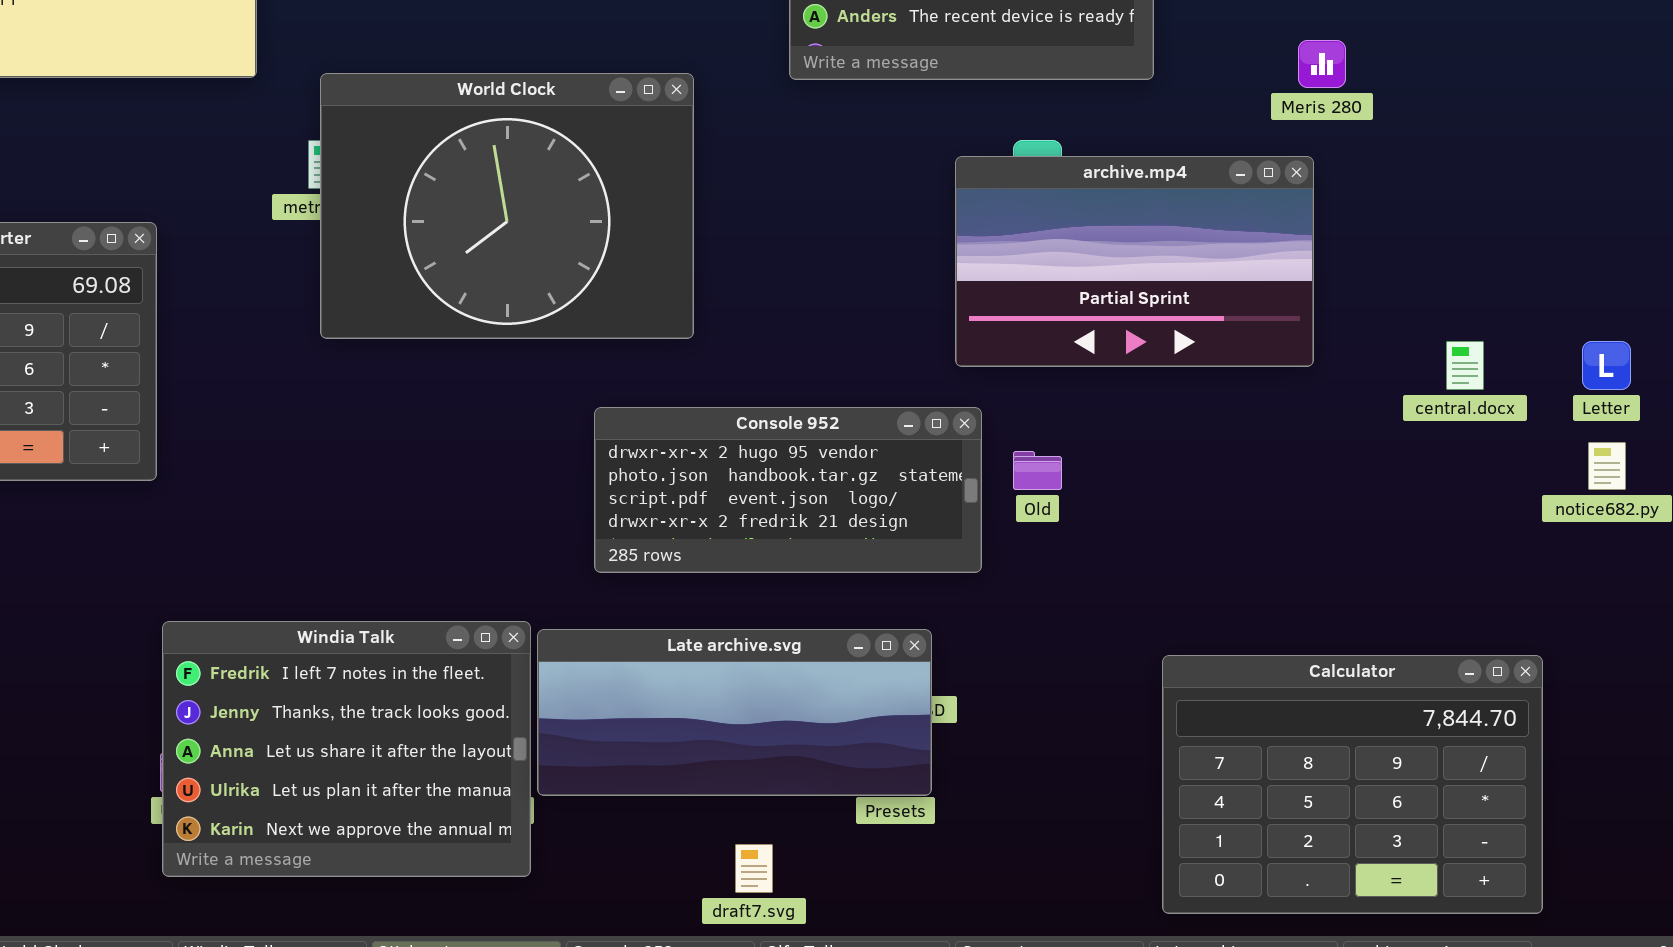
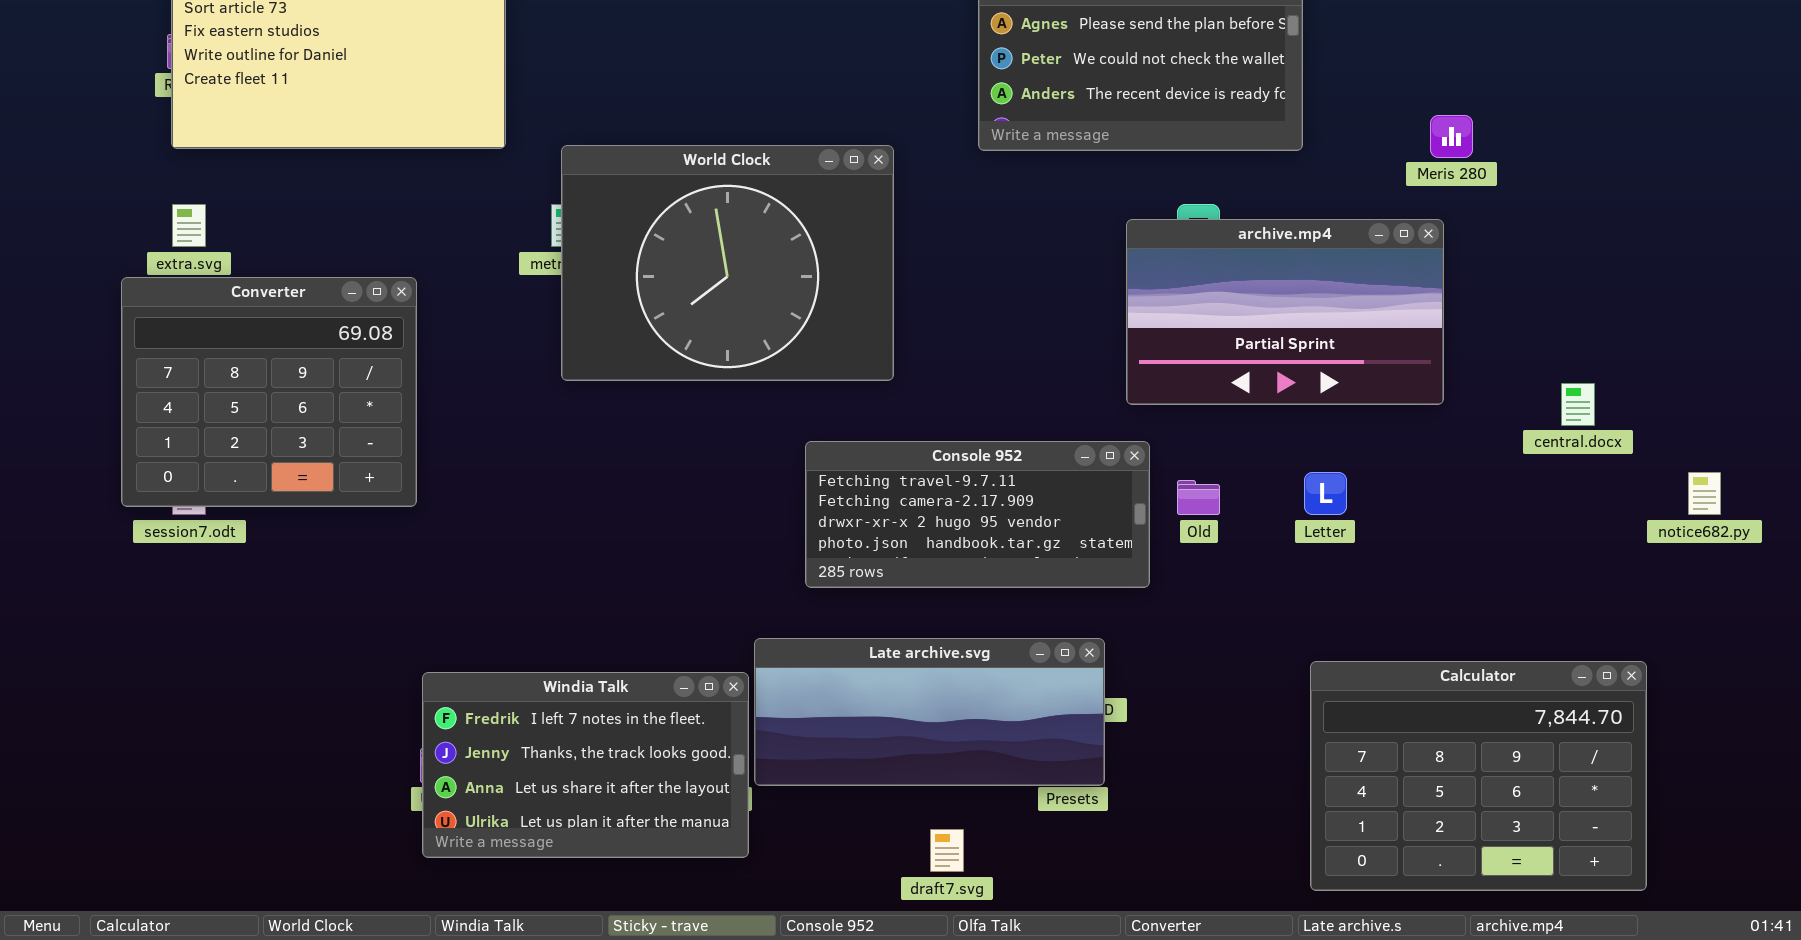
Letter: [1582,341,1631,390] -> [1304,472,1347,515], moved
Console 952: [594,407,982,573] -> [805,441,1150,588], scrolled up 2 rows
Windia Talk: [162,621,531,877] -> [422,672,749,858], resized

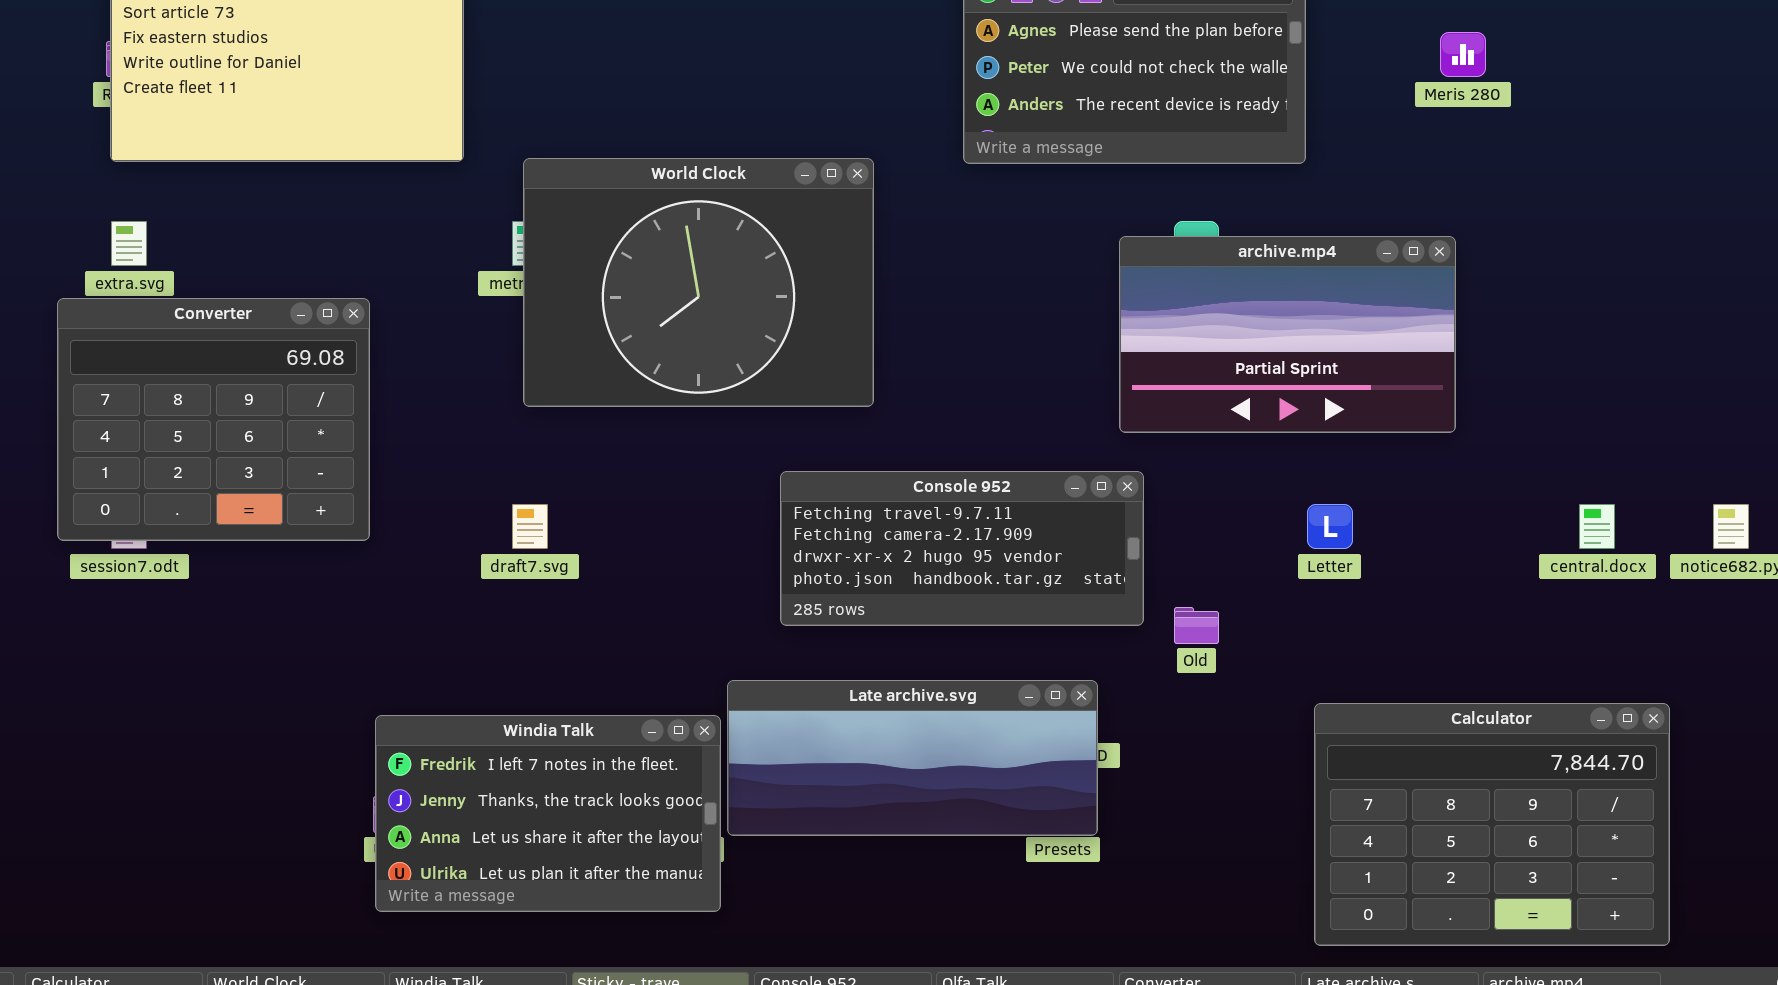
Meris 280: [1430,115,1473,158] -> [1440,32,1486,77], moved
central.docx: [1561,383,1595,426] -> [1579,504,1615,549], moved
Old: [1177,480,1220,515] -> [1174,607,1219,644], moved
draft7.svg: [930,829,964,872] -> [512,504,548,549], moved

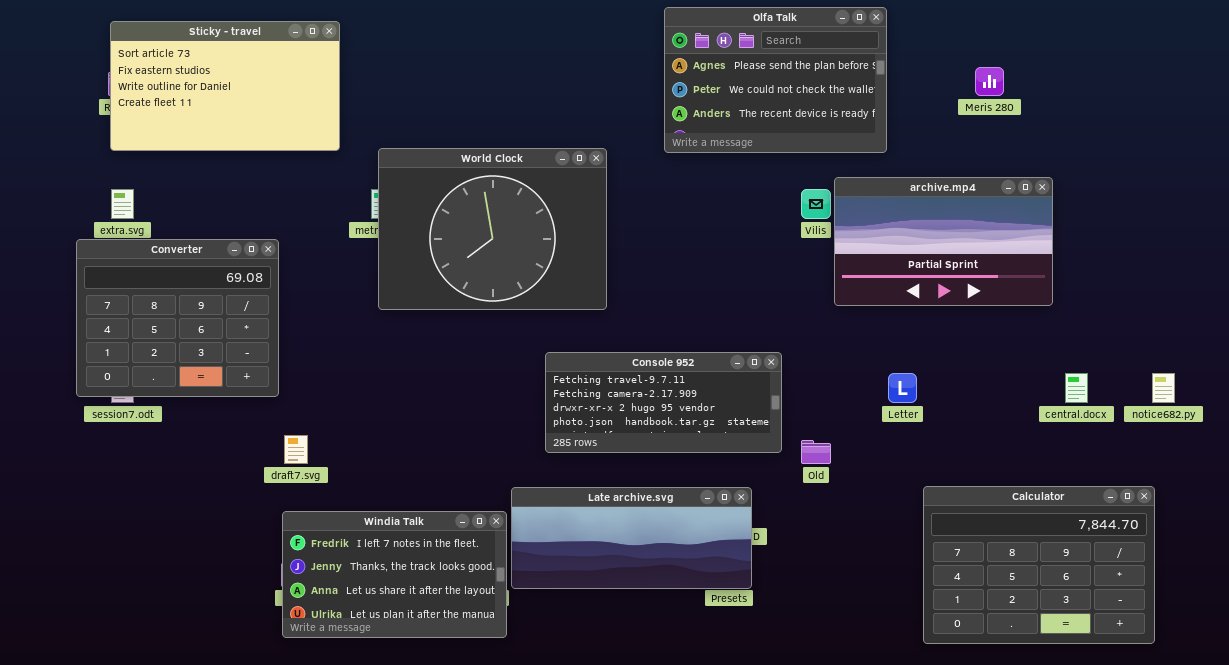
archive.mp4: [1119,236,1456,433] -> [834,177,1053,306], moved
draft7.svg: [512,504,548,549] -> [284,435,308,464], moved
Calculator: [1314,703,1670,946] -> [923,486,1155,644], moved

